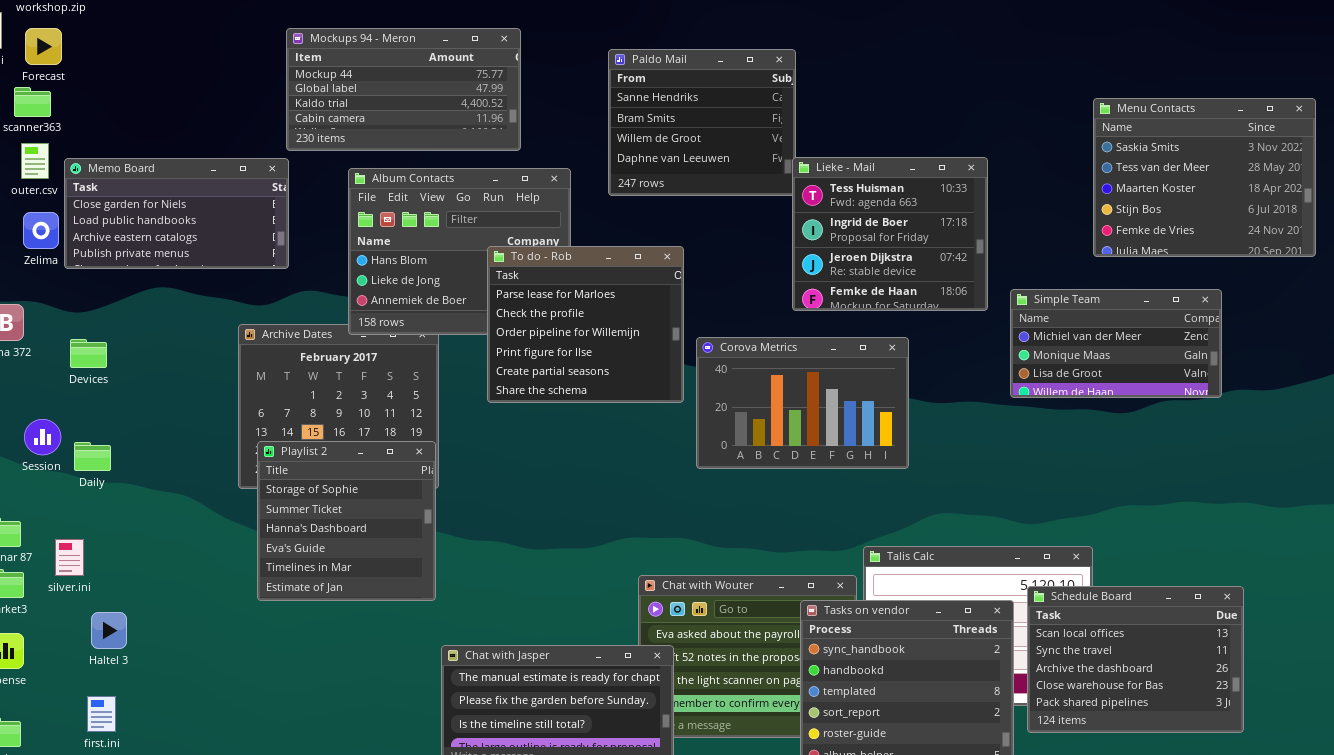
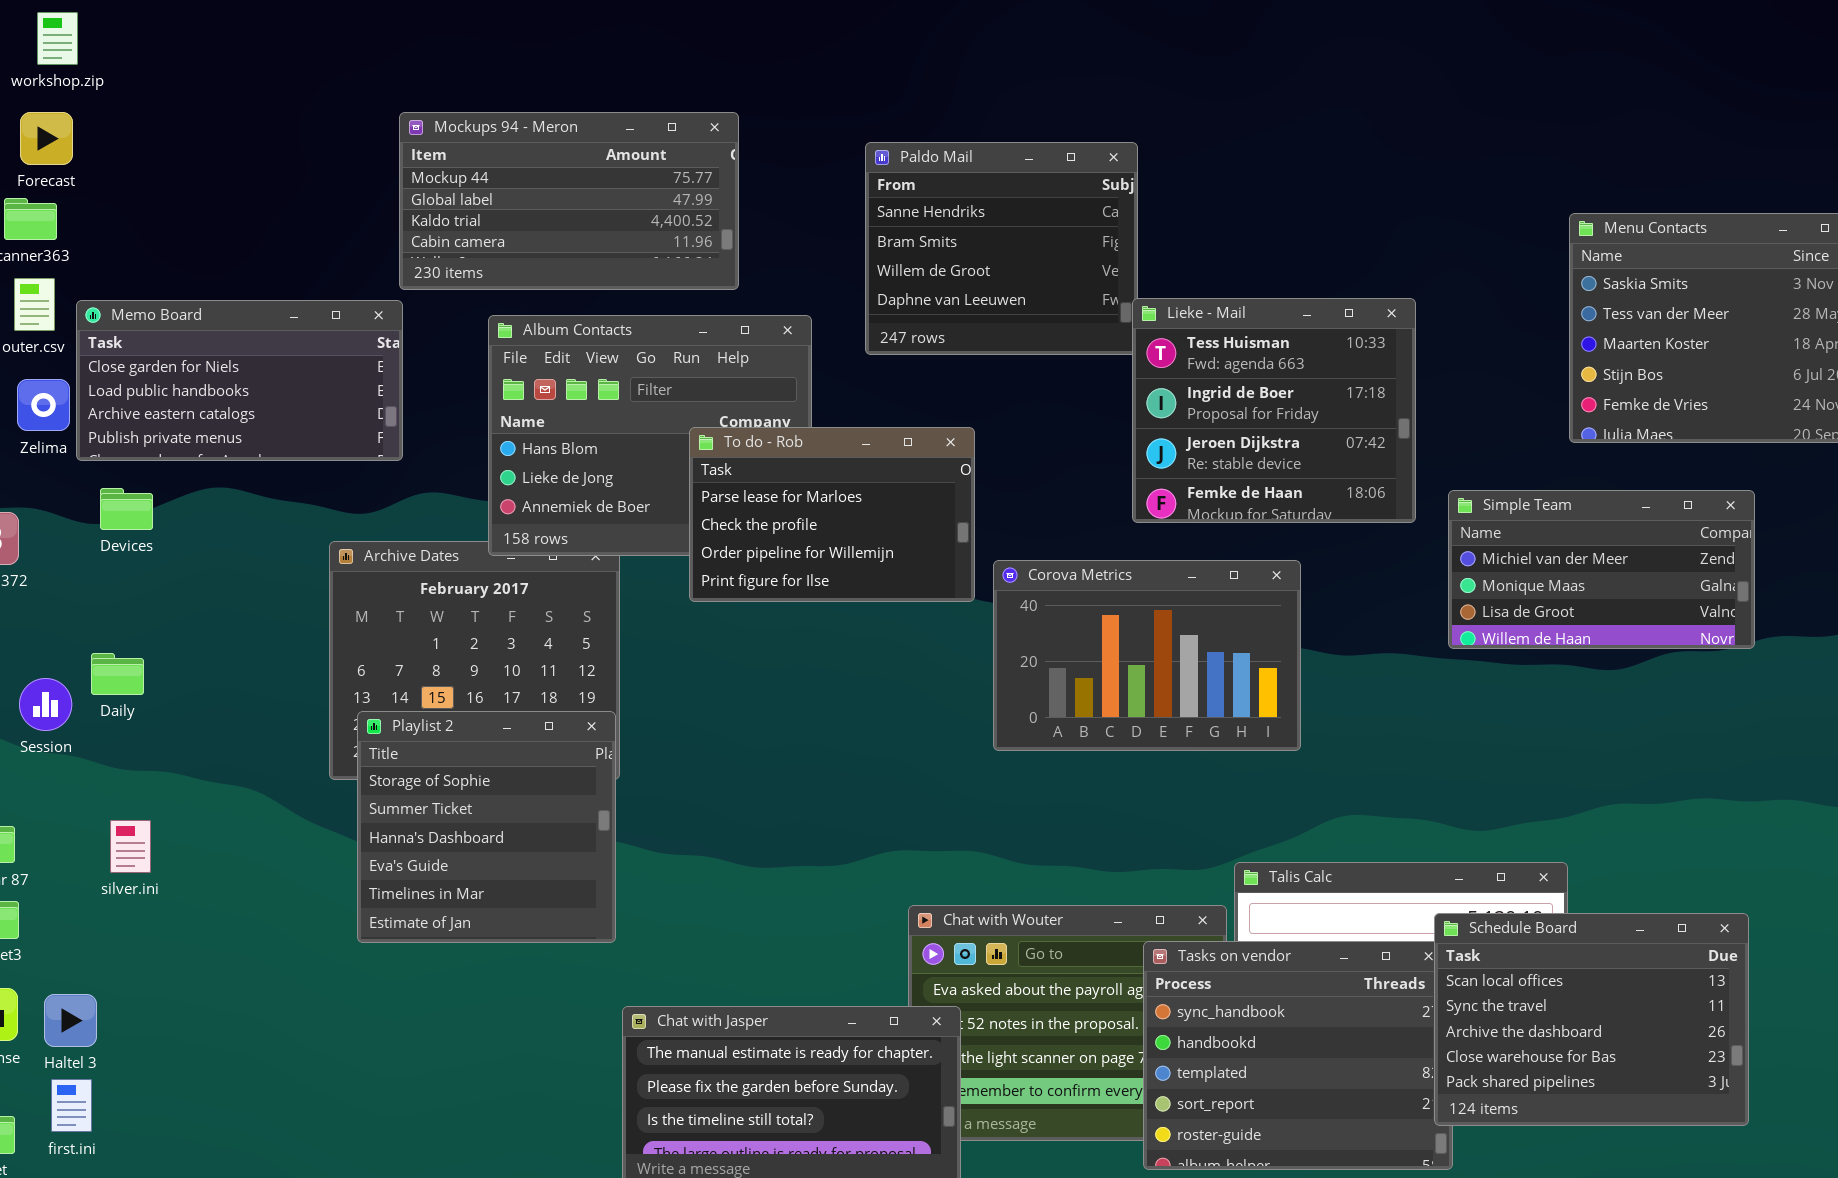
To do - Rob: [487,246,684,403] -> [689,427,975,602], resized
Devices: [70,339,107,368] -> [100,488,153,530], moved
Daily: [74,442,111,471] -> [91,653,144,695], moved
silver.ini: [55,539,84,576] -> [110,820,151,873], moved
Schedule Board: [1027,586,1244,733] -> [1434,913,1749,1126], moved
Haltel 3: [91,612,127,649] -> [44,994,97,1047], moved
first.ini: [87,696,116,732] -> [51,1079,92,1132], moved

